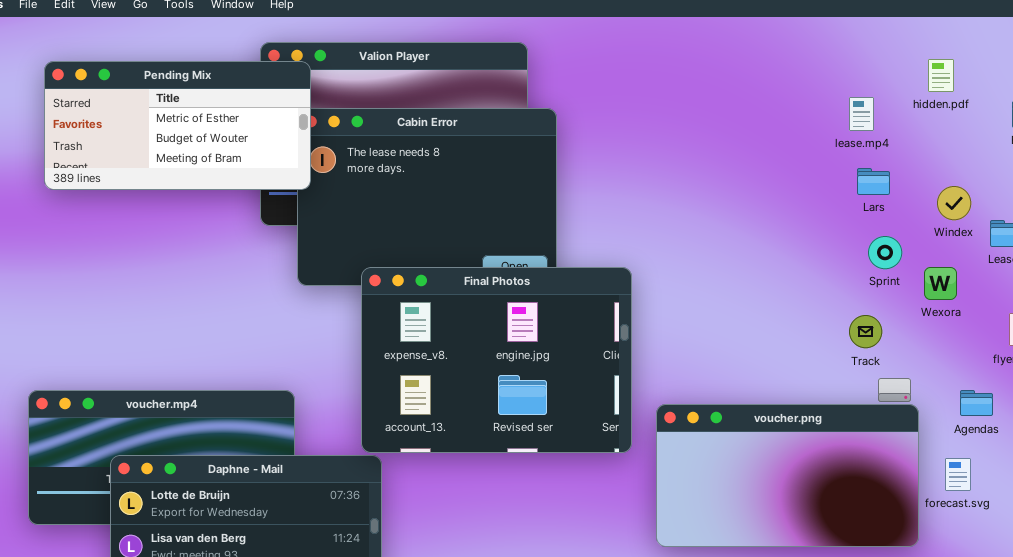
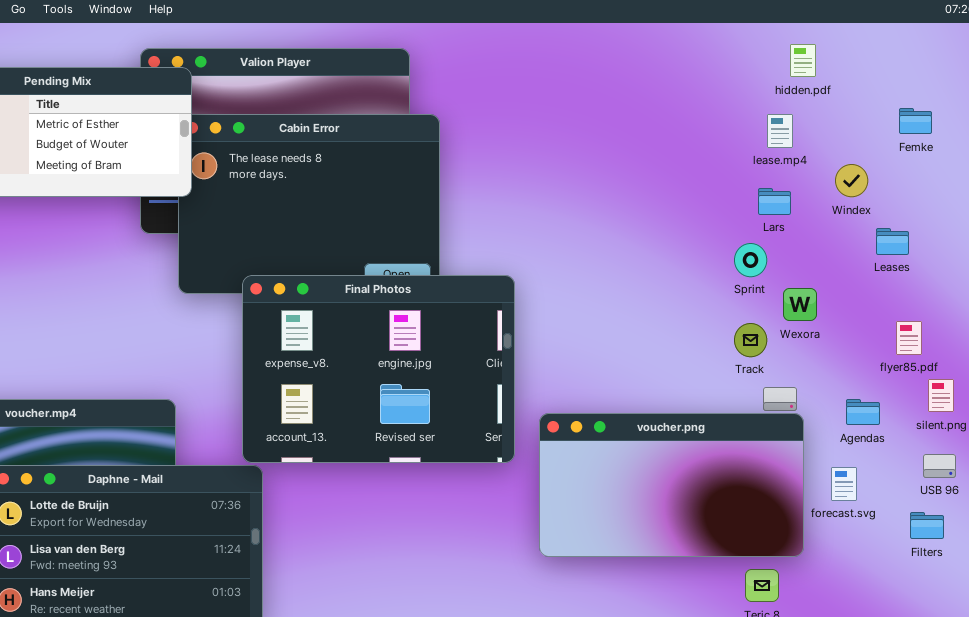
hidden.pdf: [928,59,954,92] -> [790,44,816,77], moved
lease.mp4: [849,97,874,131] -> [767,114,793,148], moved
Lars: [857,168,890,195] -> [758,188,791,215], moved
Windex: [937,186,971,220] -> [835,164,868,197], moved
Sprint: [868,236,902,269] -> [734,243,767,277], moved
Wexora: [924,267,957,300] -> [783,288,817,321], moved

